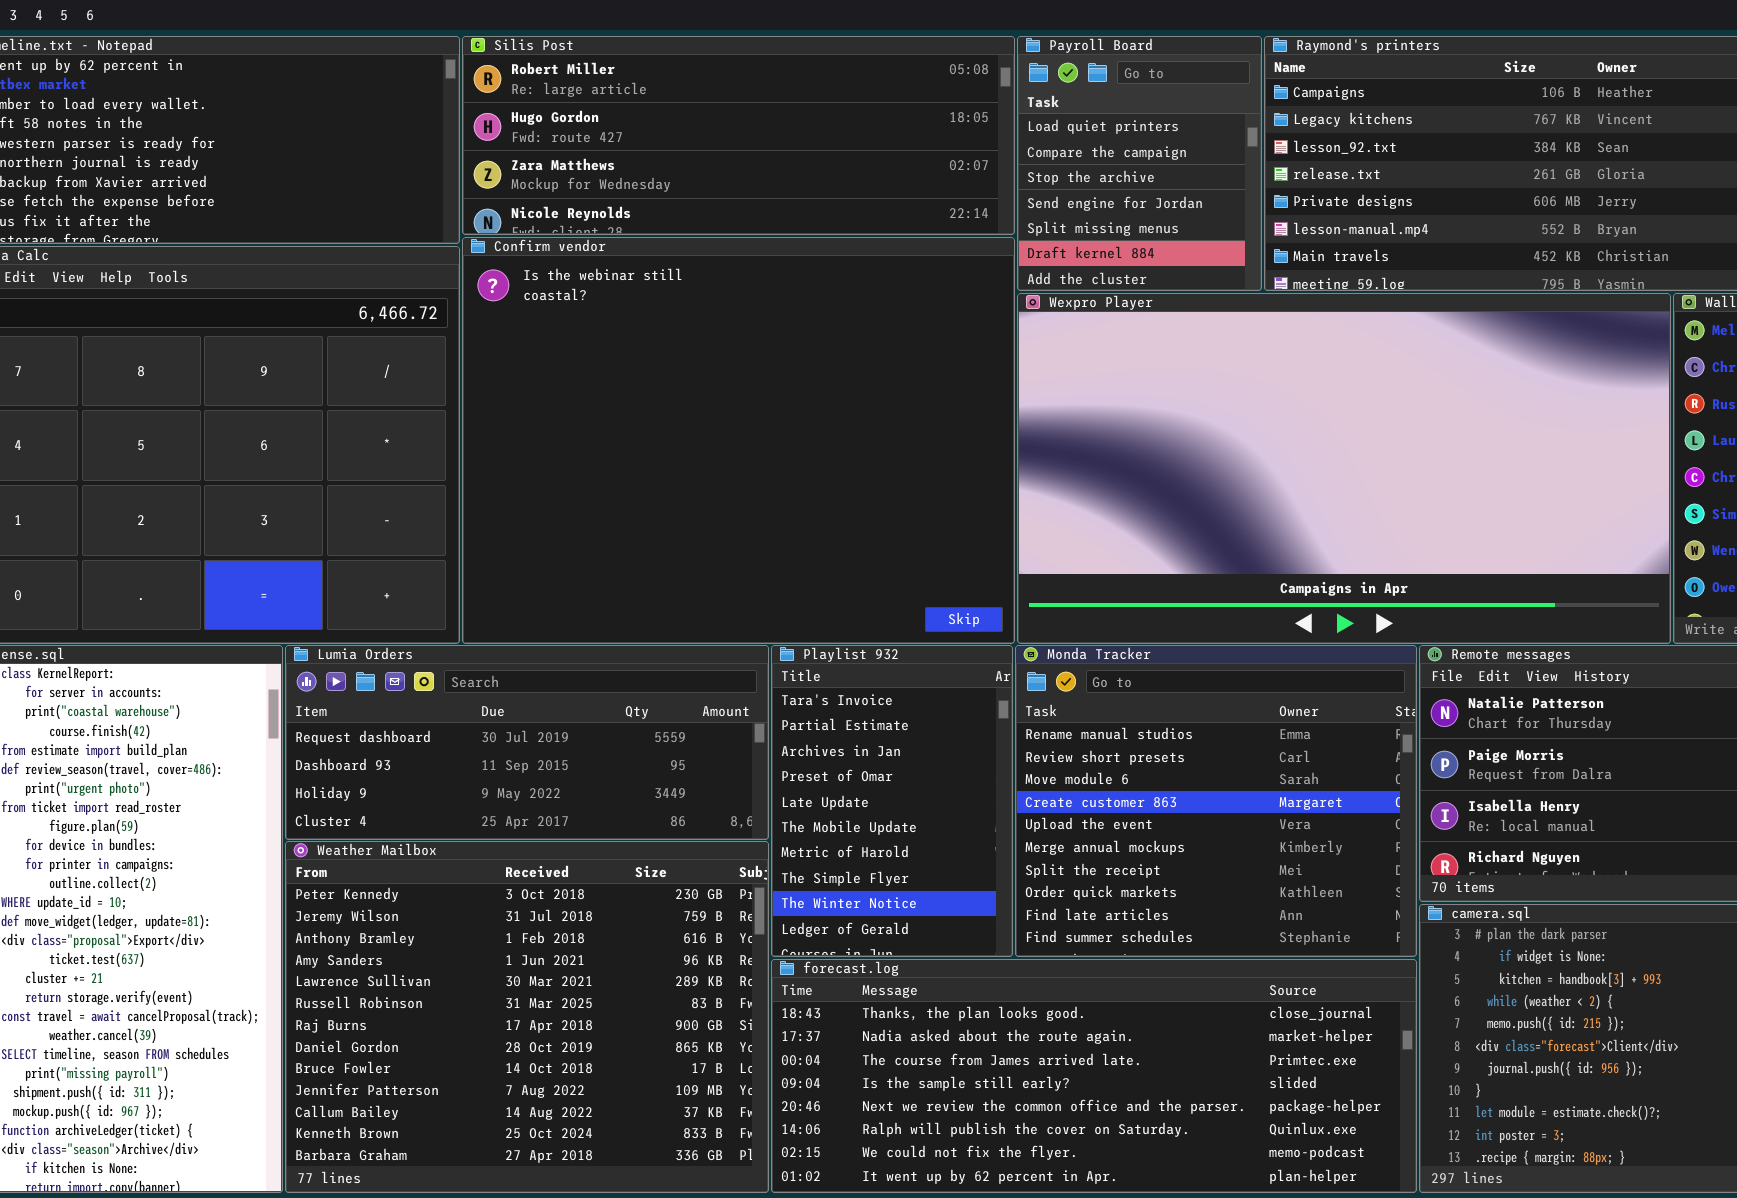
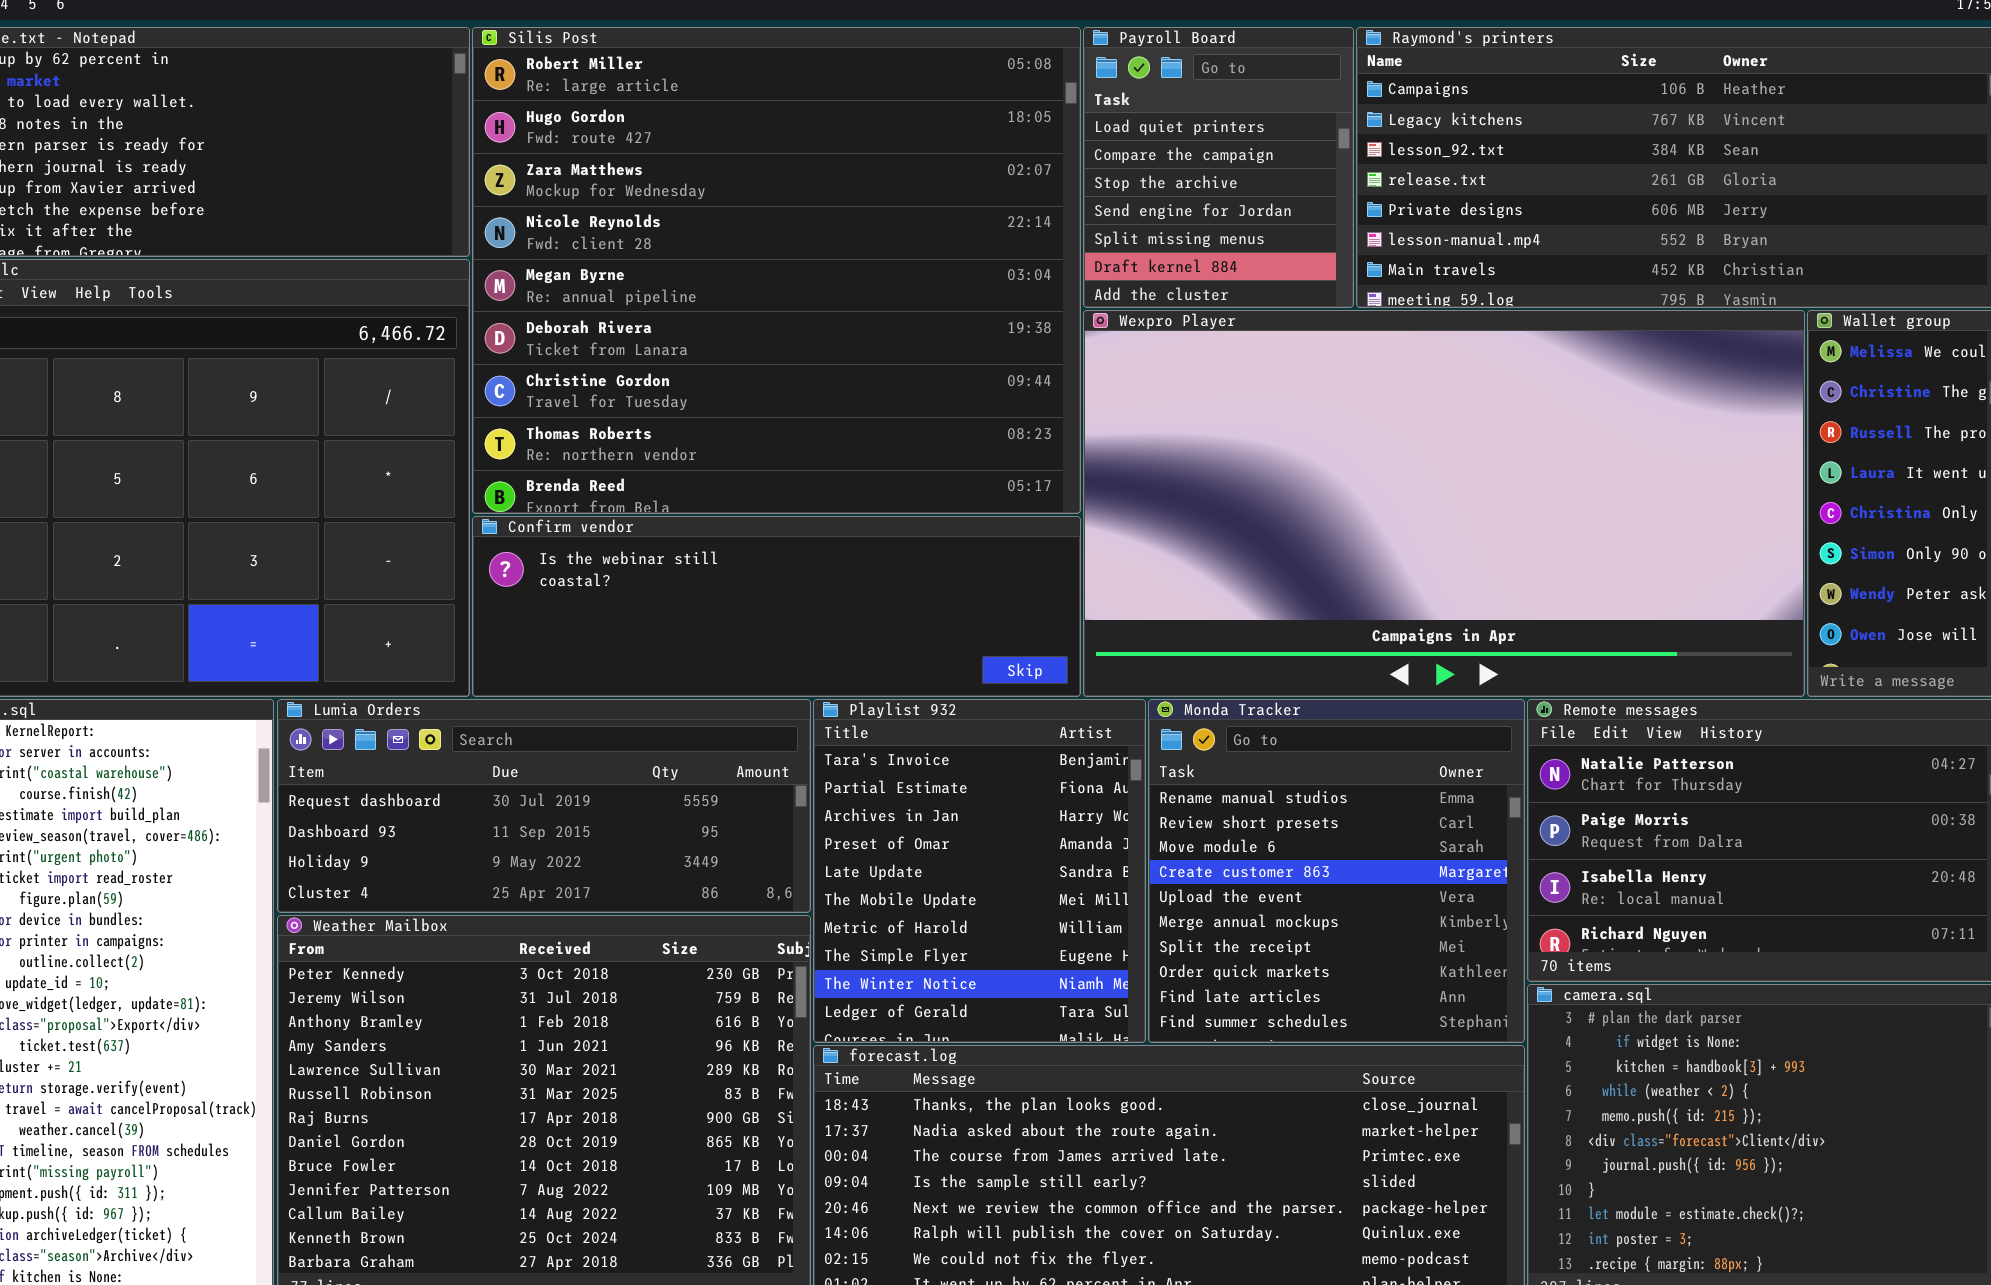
Silis Post: [462,36,1015,235] -> [472,27,1081,514], resized
Confirm vendor: [462,237,1015,644] -> [472,516,1081,697], resized
Playlist 932: [771,645,1013,957] -> [813,699,1146,1043], resized
Monda Tracker: [1015,645,1417,957] -> [1148,699,1525,1043], resized

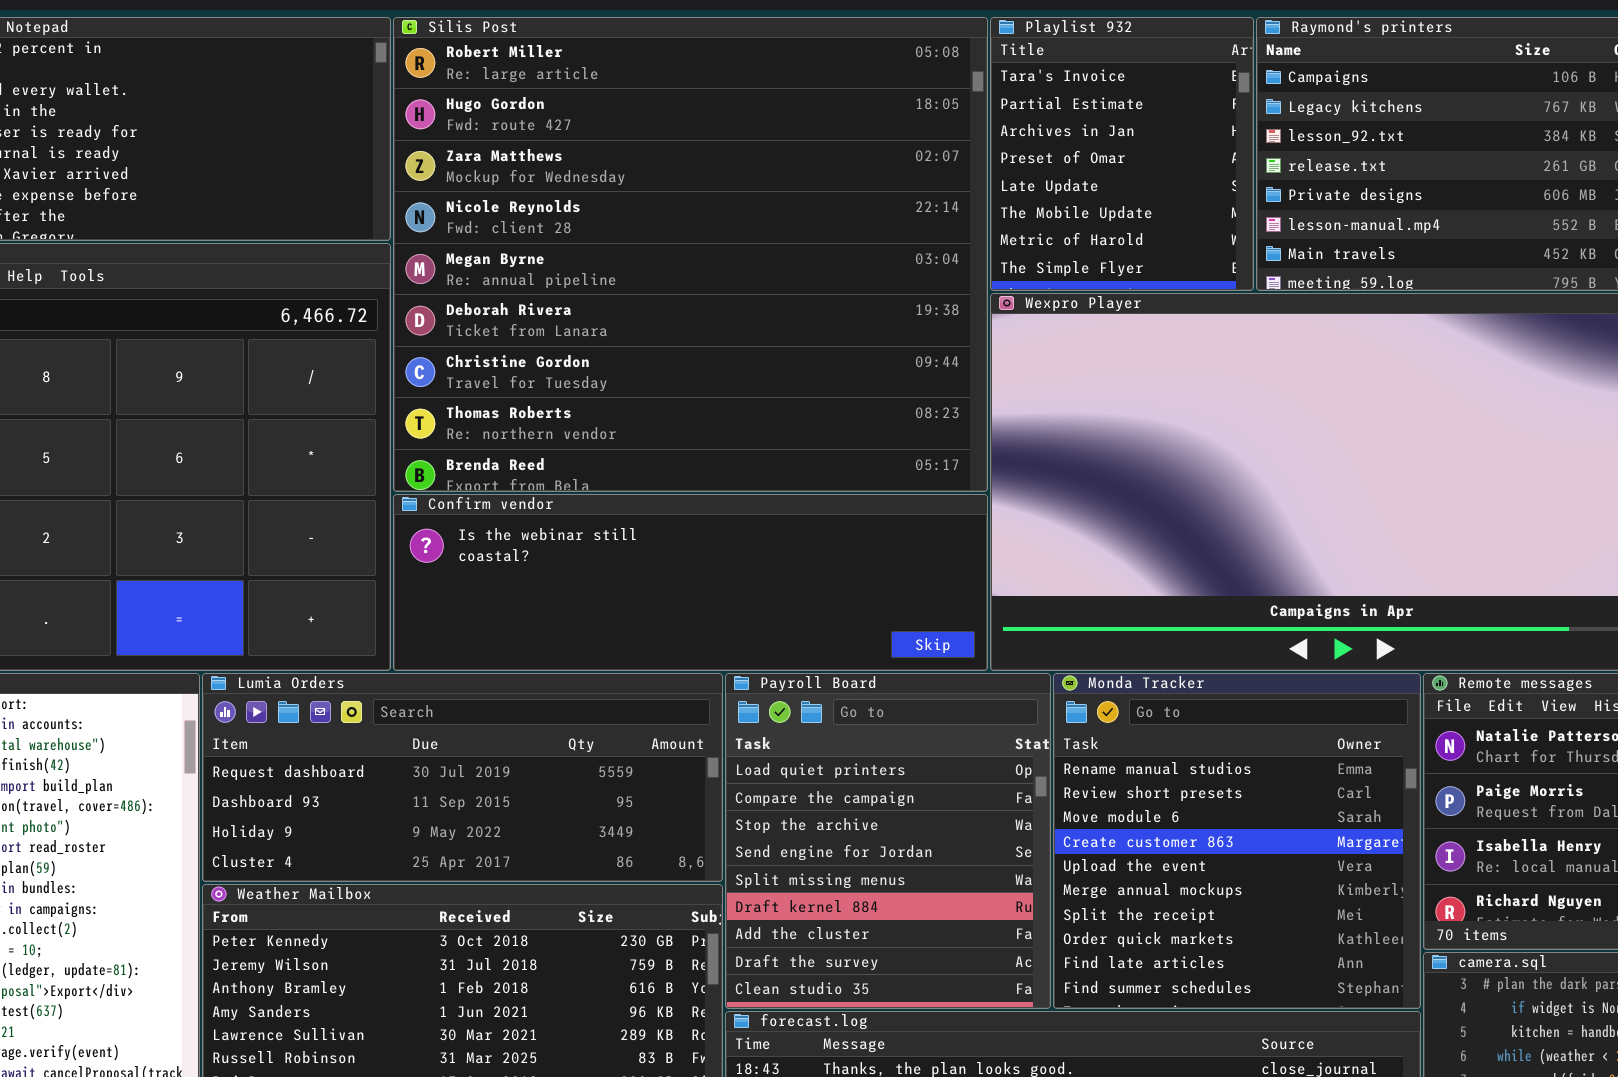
Payroll Board: [1083,27,1354,308] -> [725,673,1051,1009], moved, resized
Playlist 932: [813,699,1146,1043] -> [990,17,1254,291], moved, resized

